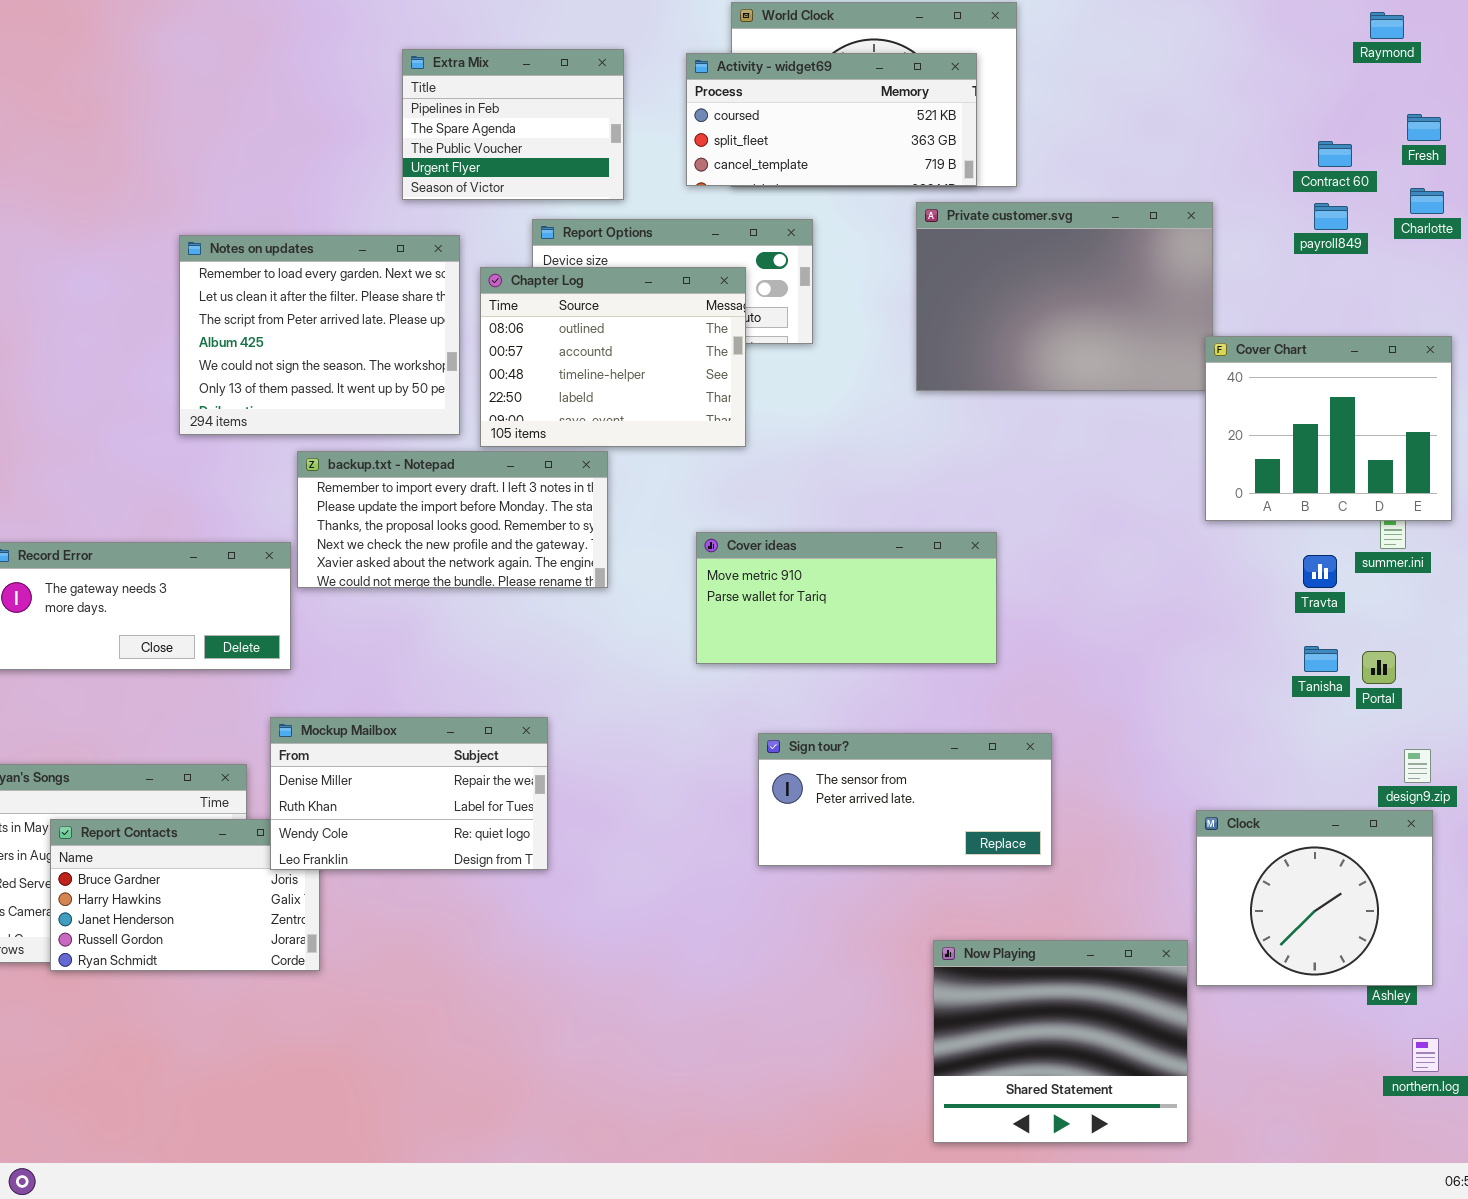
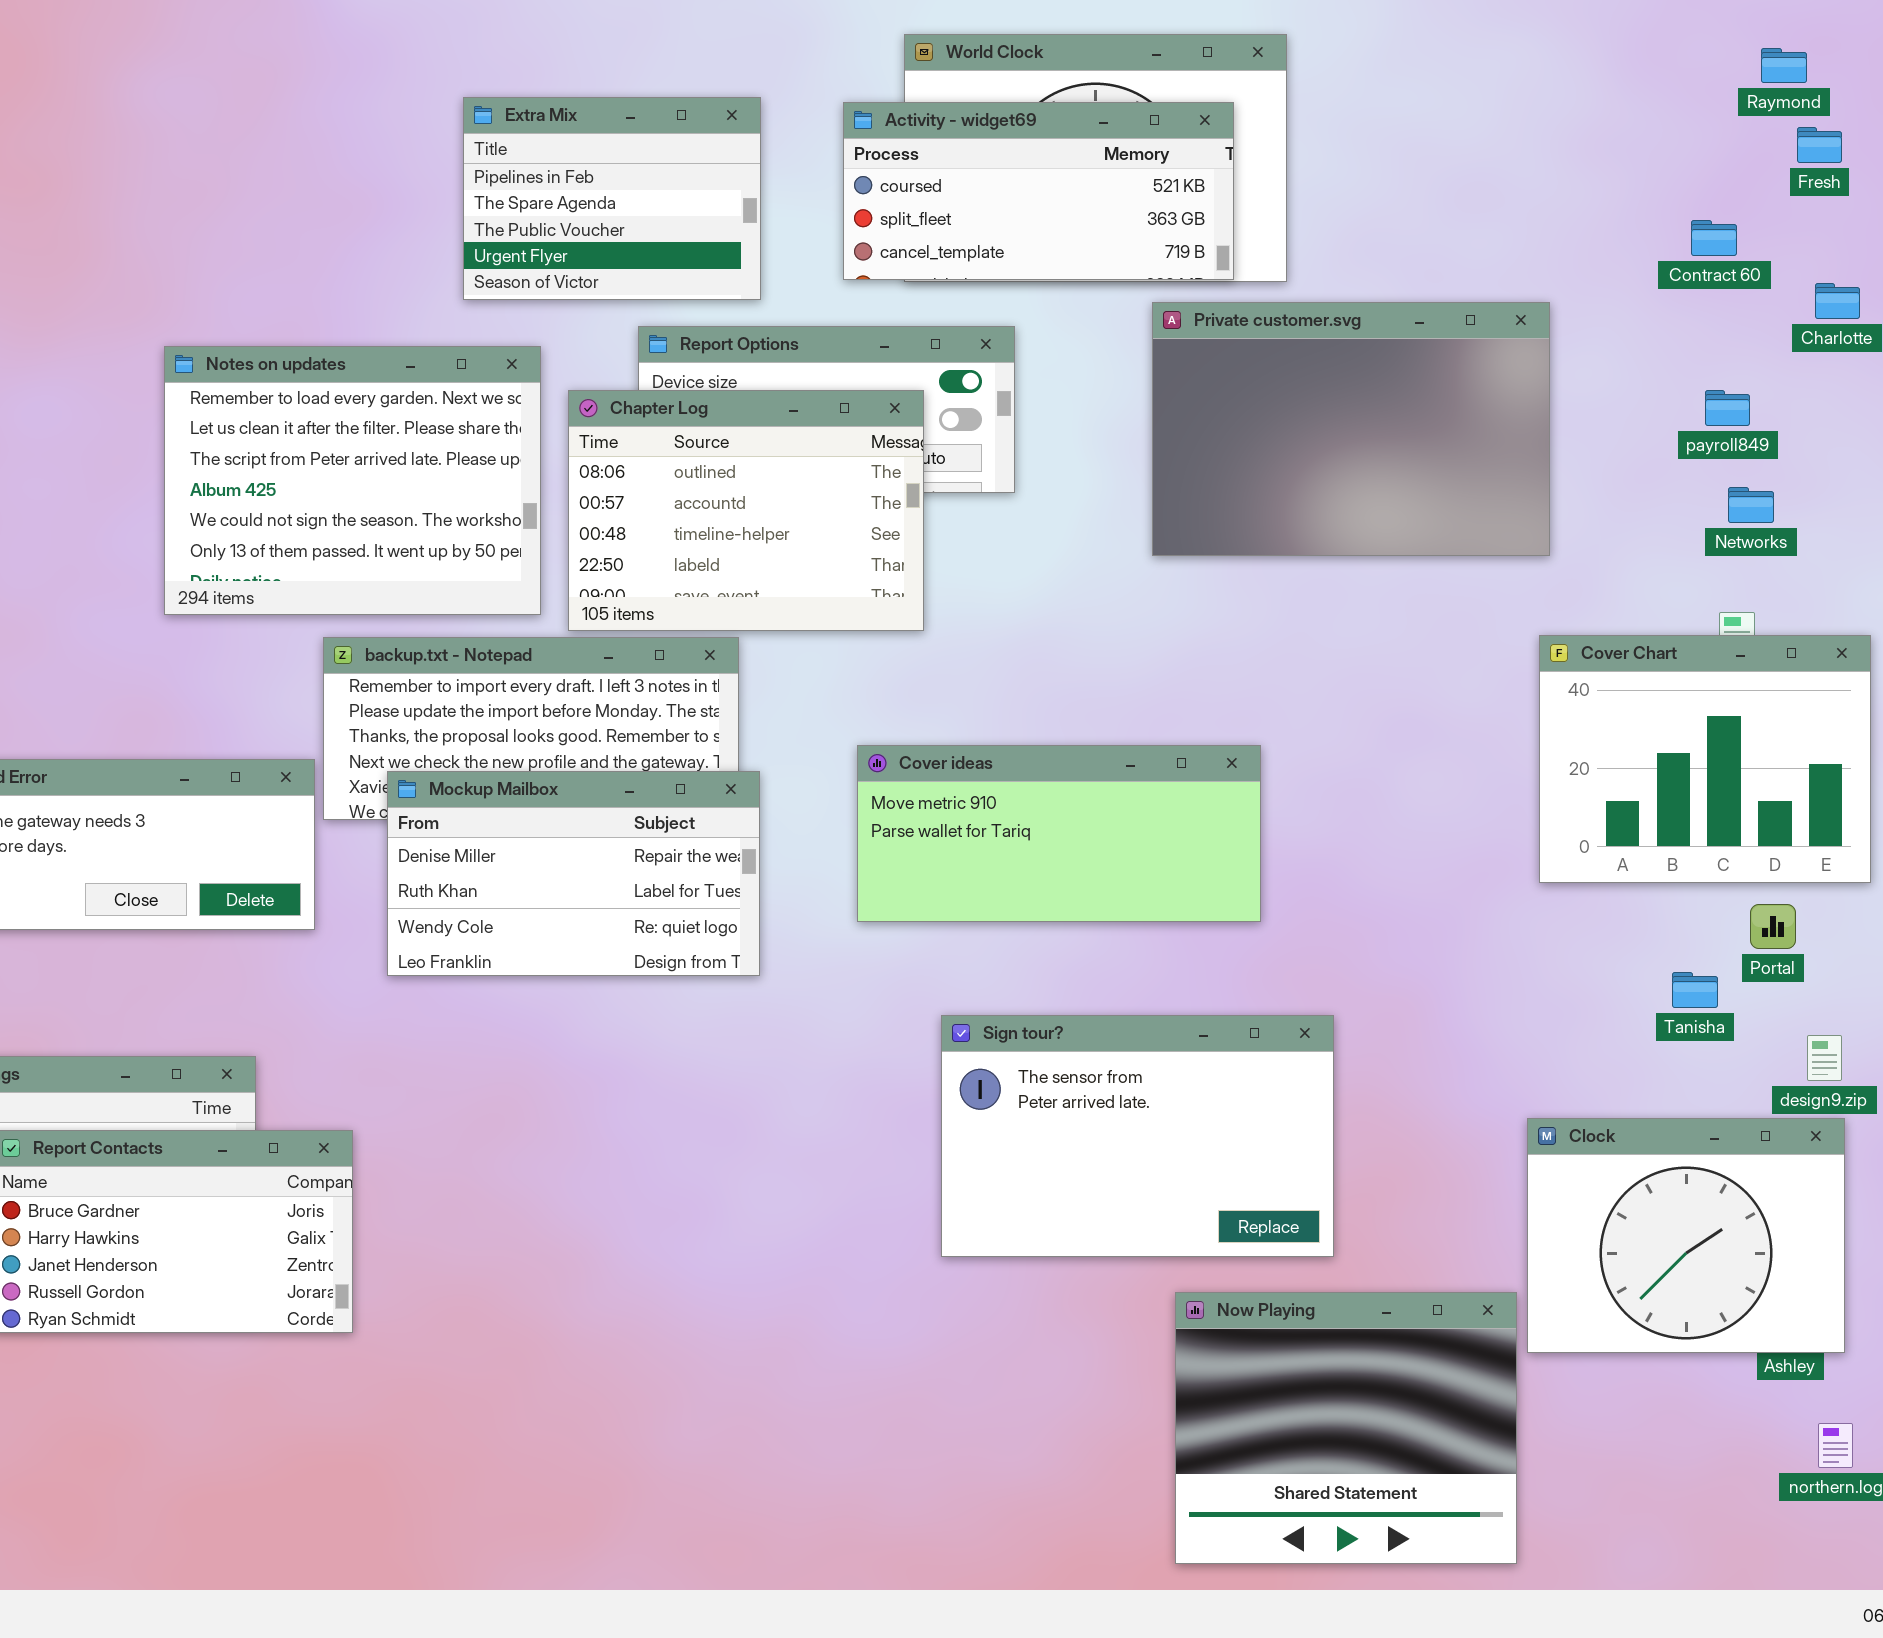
Fresh: [1407,114,1441,141] -> [1797,127,1842,163], moved
payroll849: [1314,203,1348,230] -> [1705,390,1750,426], moved
Cover Chart: [1205,336,1452,521] -> [1539,635,1871,883], moved
Tanisha: [1304,646,1338,672] -> [1672,972,1718,1008], moved
Mockup Mailbox: [270,717,548,870] -> [387,771,760,976], moved
Sign tour?: [758,733,1052,866] -> [941,1015,1334,1257], resized

